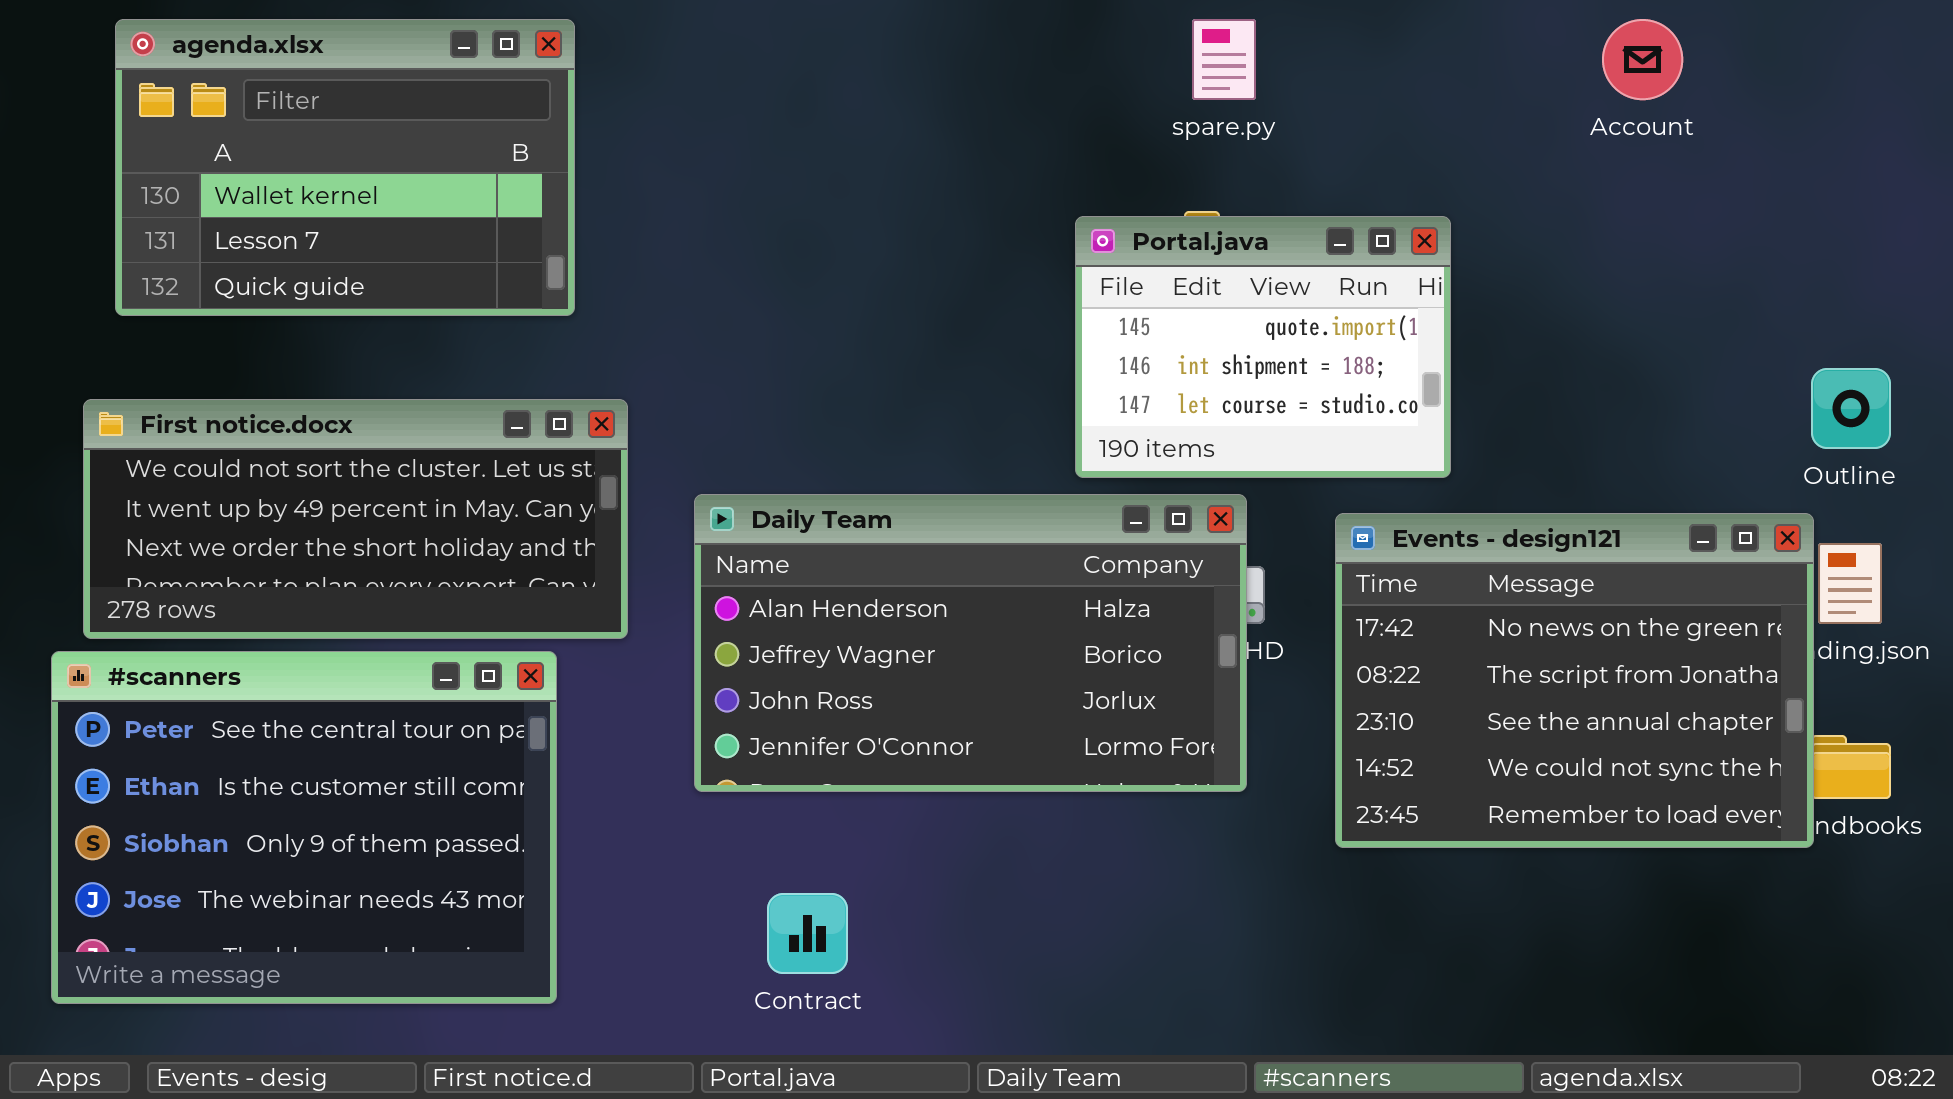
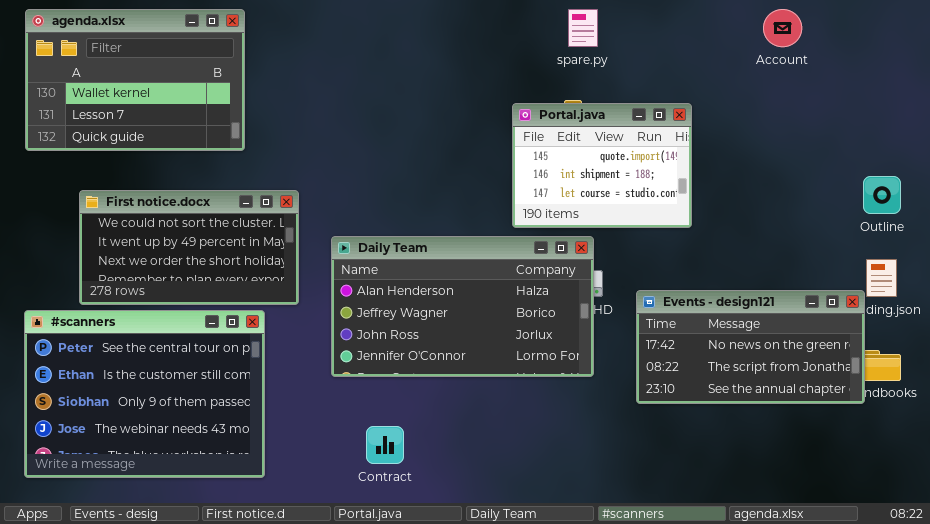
agenda.xlsx: [115,19,575,316] -> [25,9,245,151], moved
First notice.docx: [83,399,628,639] -> [79,190,299,305], resized
Events - design121: [1335,513,1814,848] -> [636,290,865,404], resized

